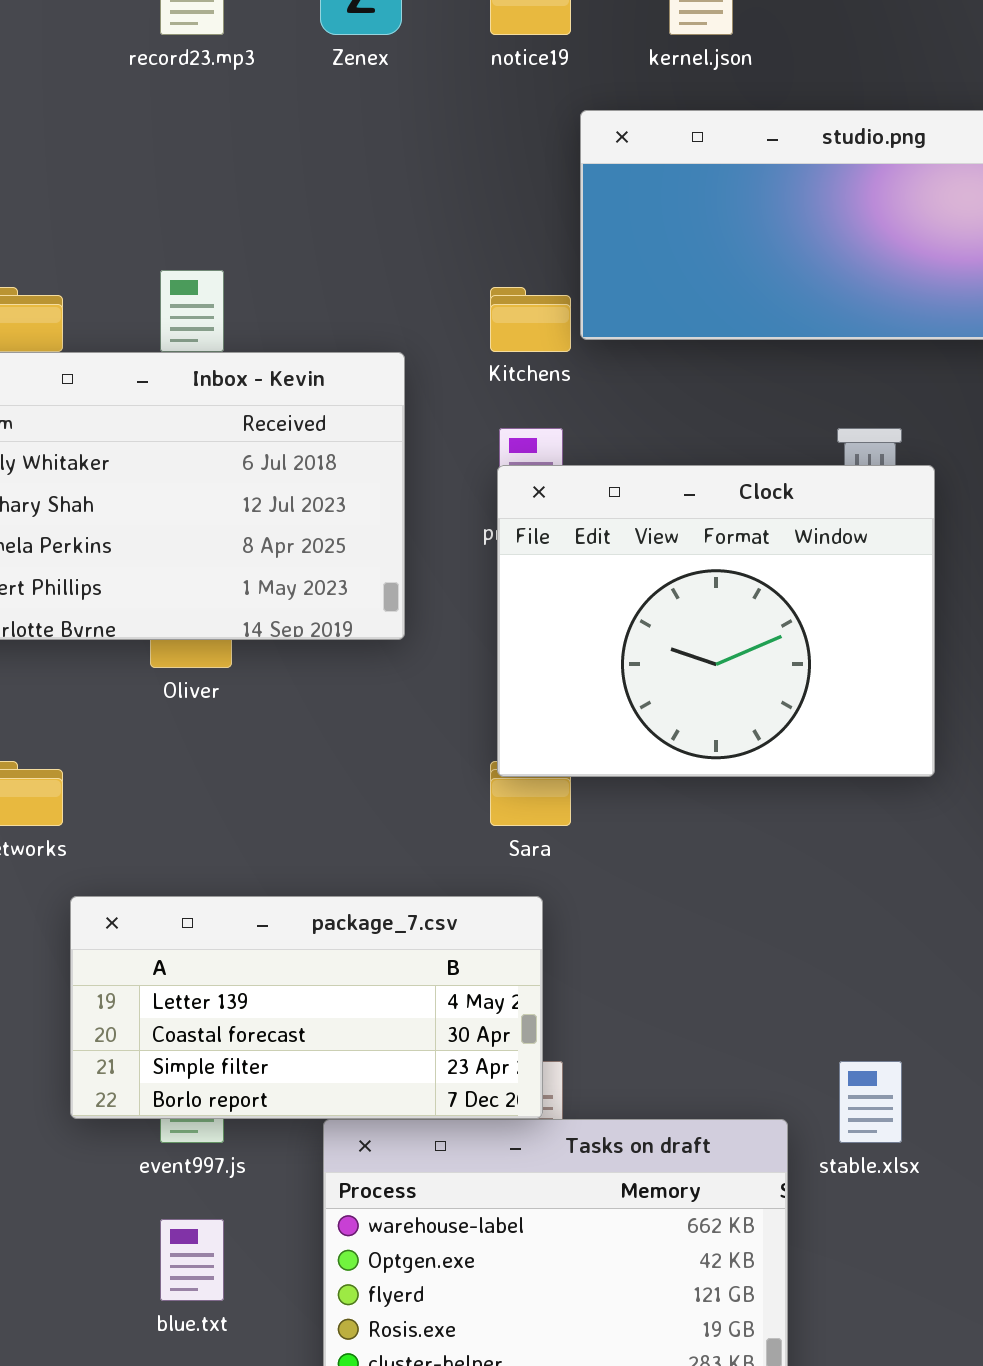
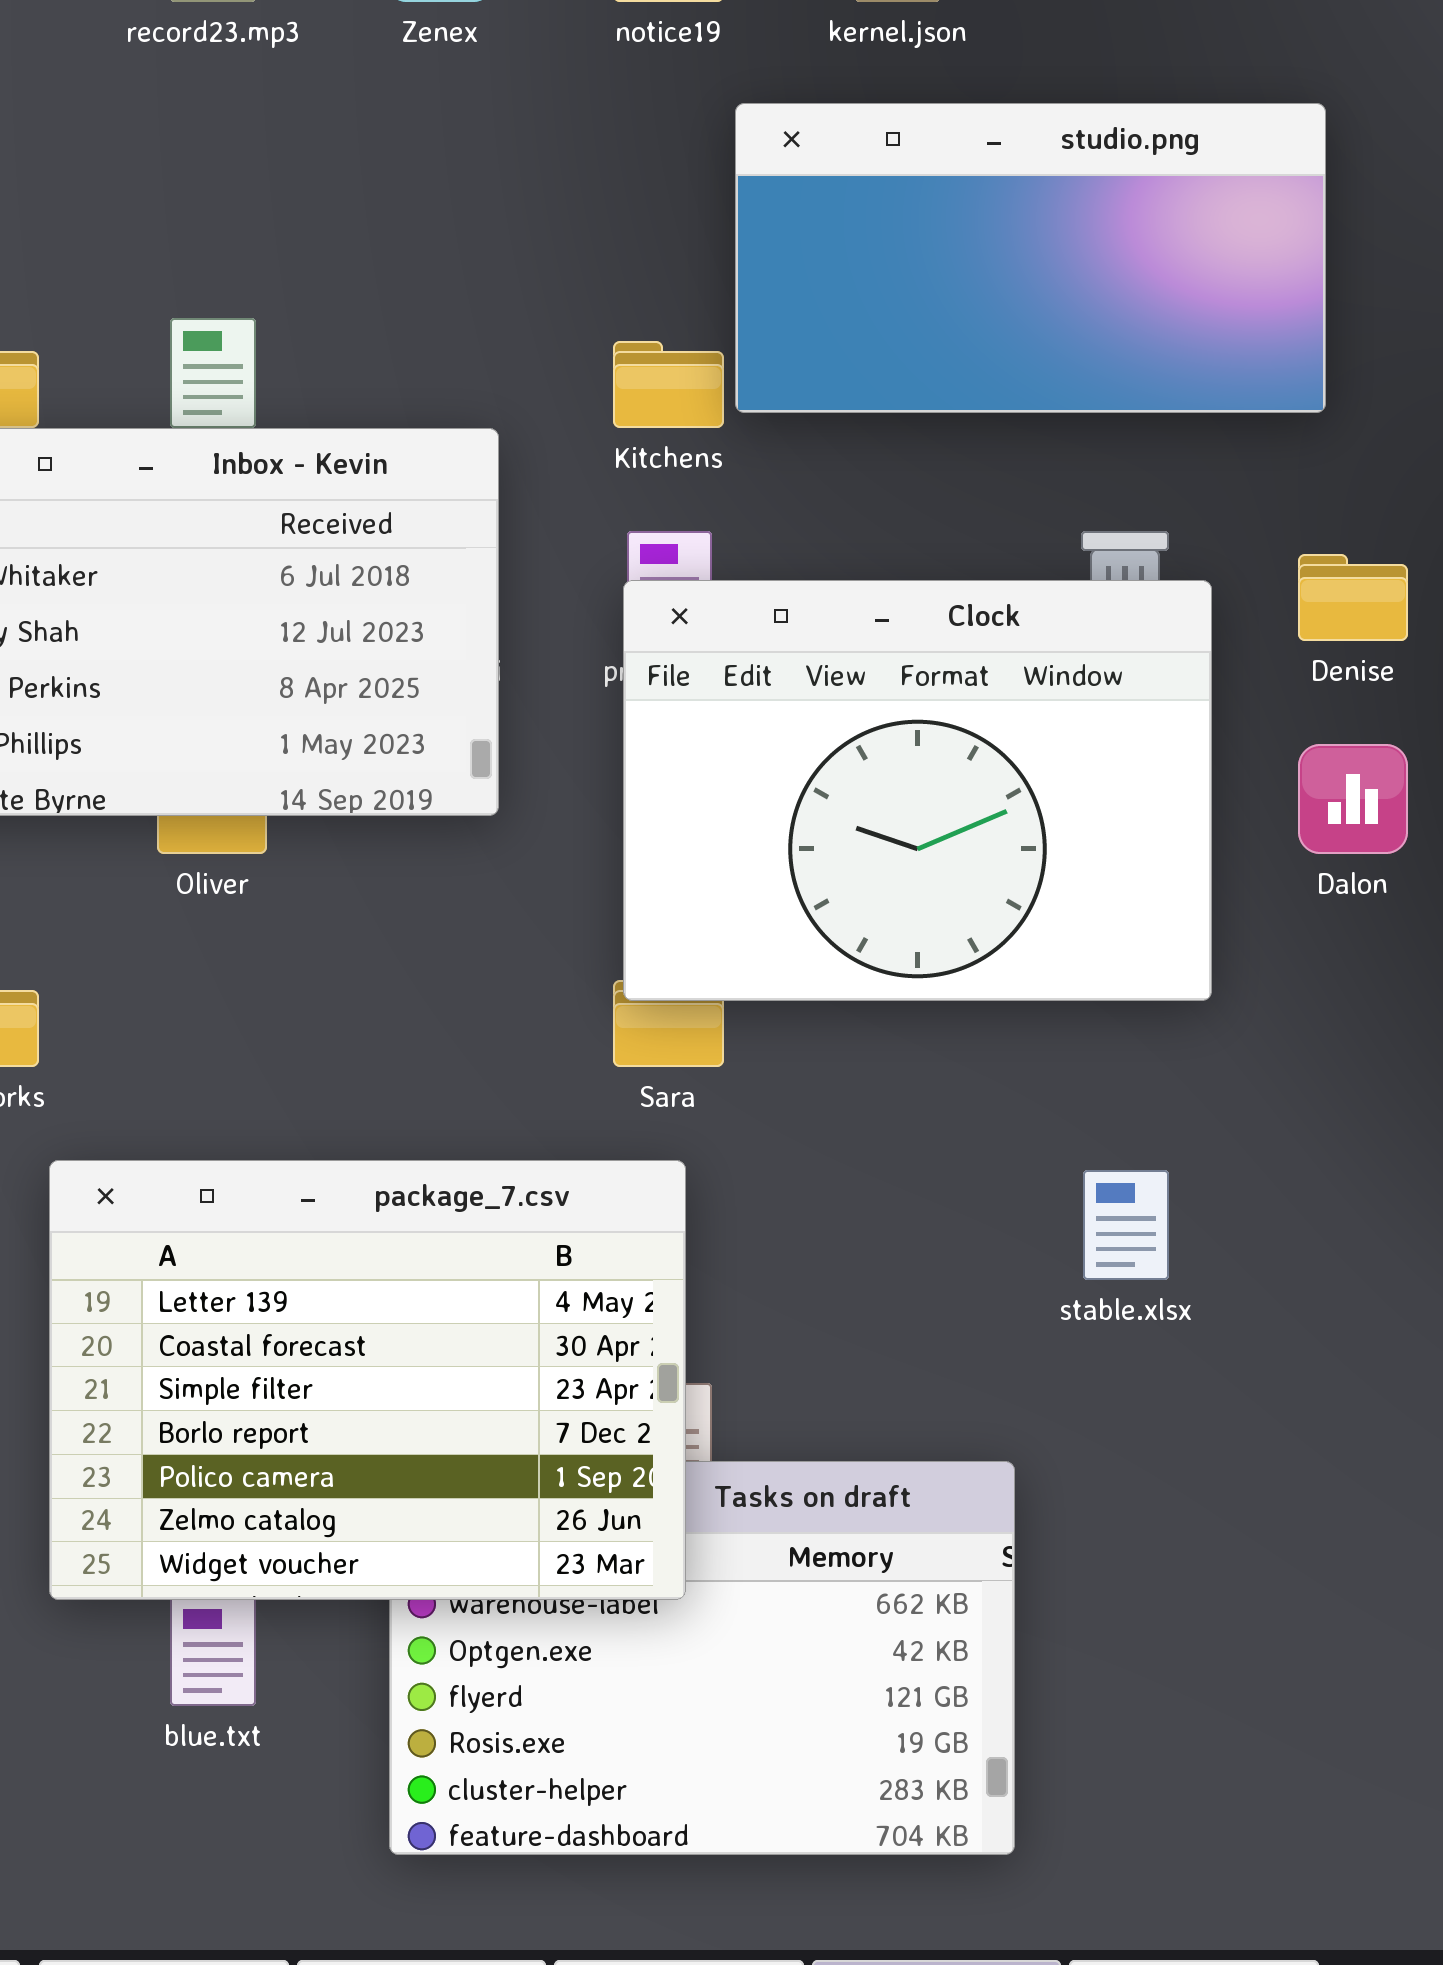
package_7.csv: [70,896,543,1119] -> [49,1160,686,1600], resized
stable.xlsx: [839,1061,902,1143] -> [1083,1170,1169,1280], moved

